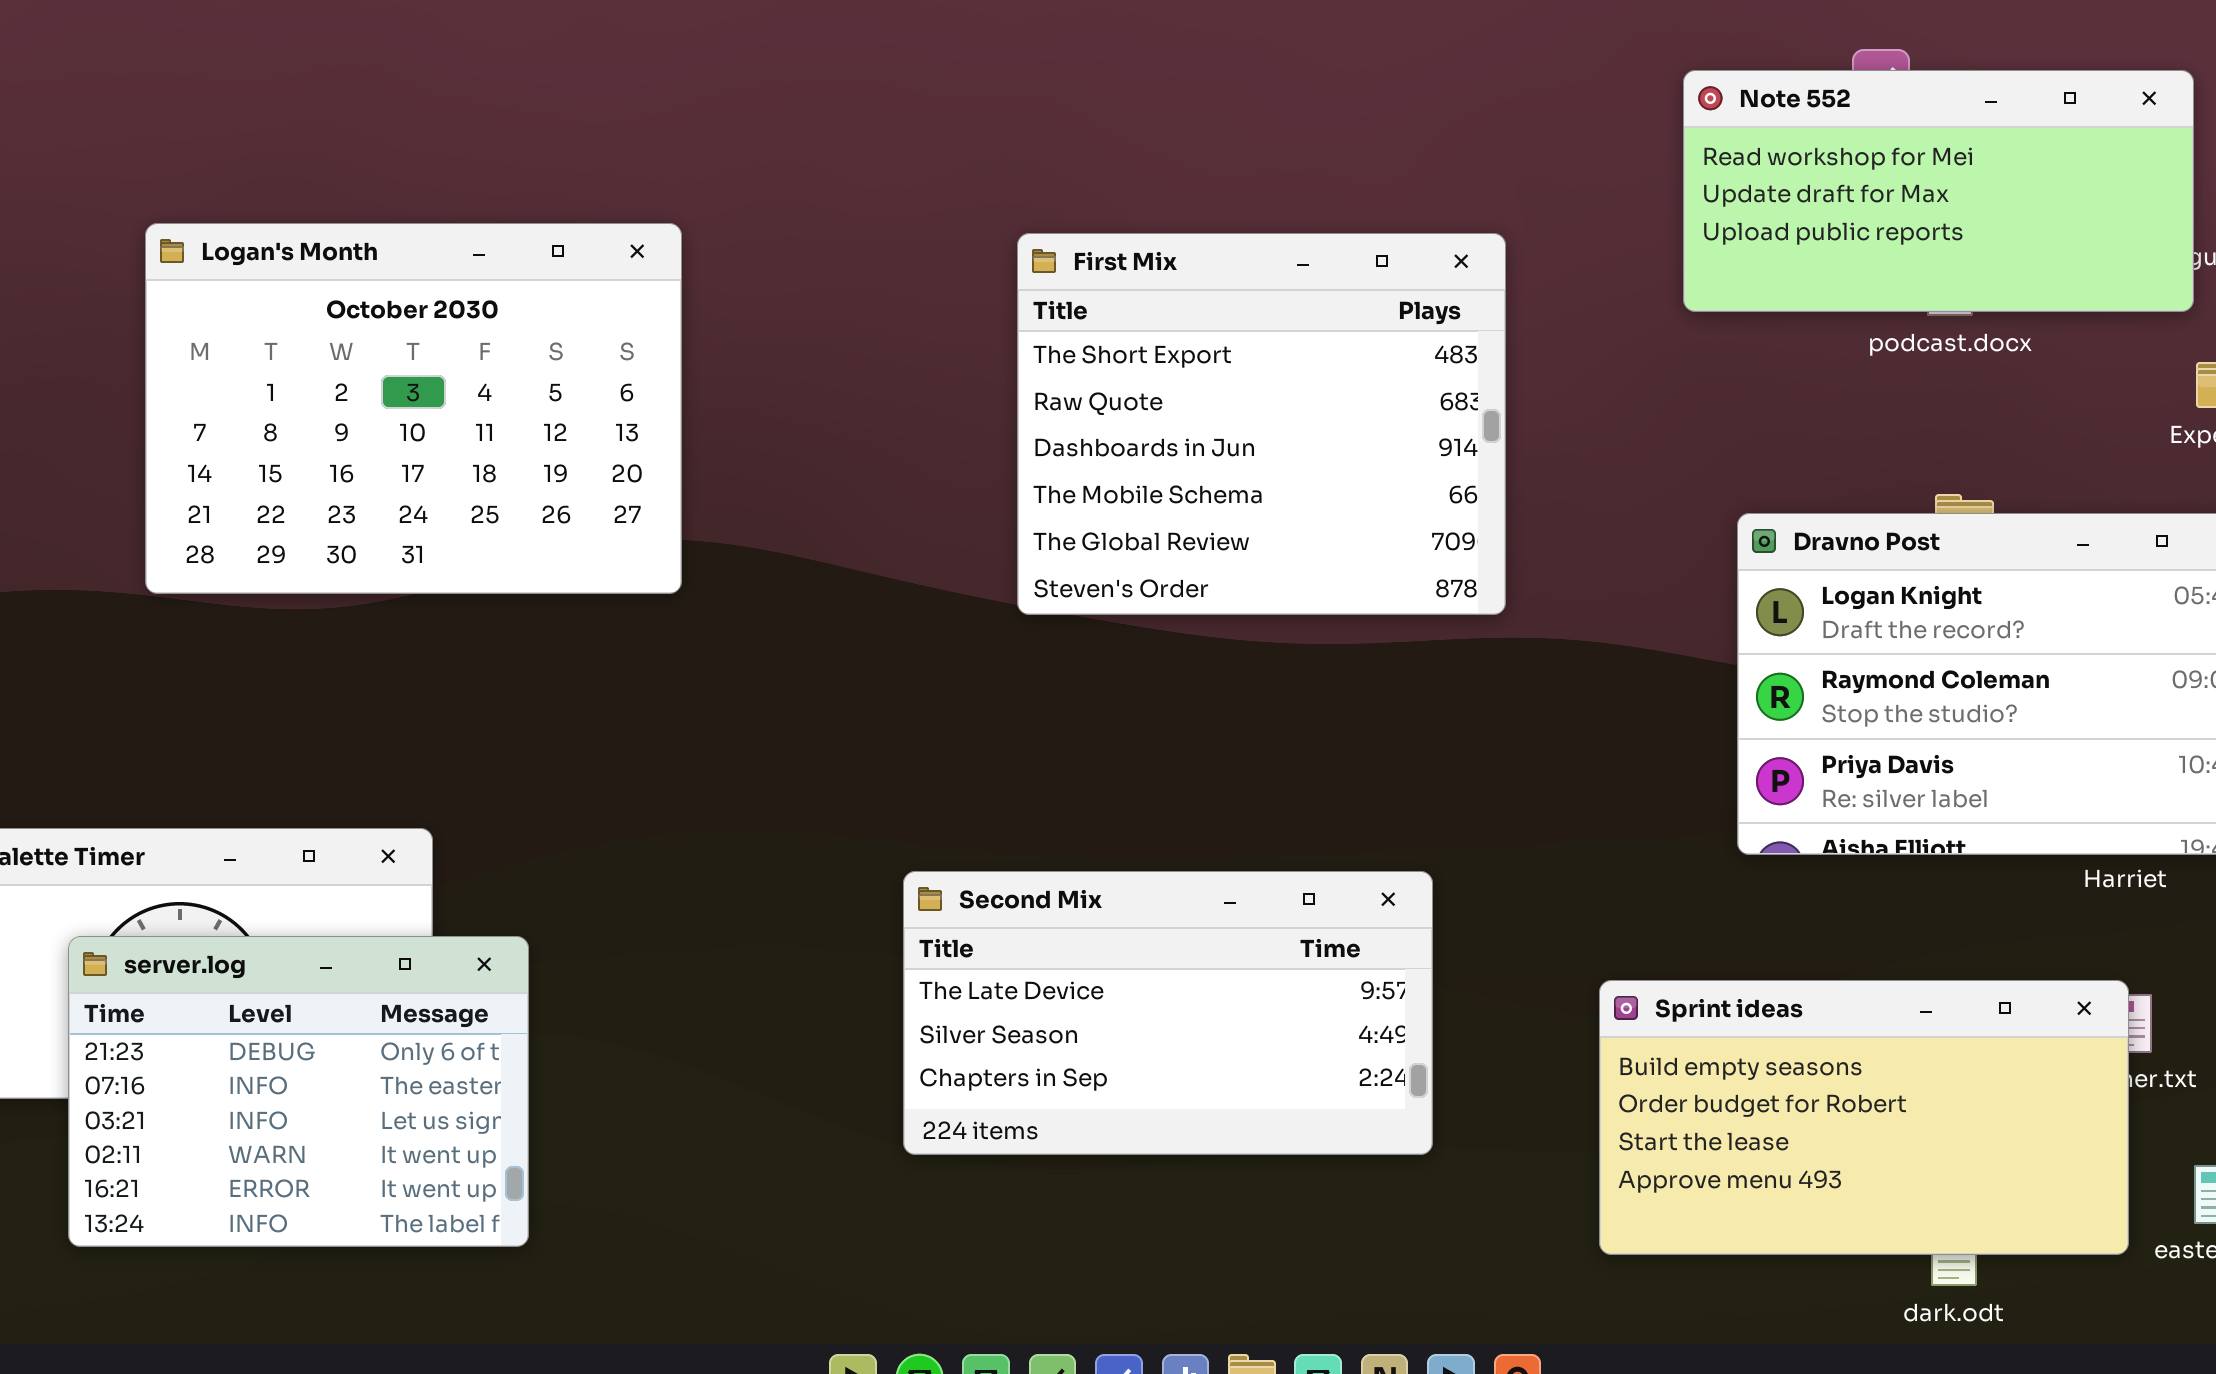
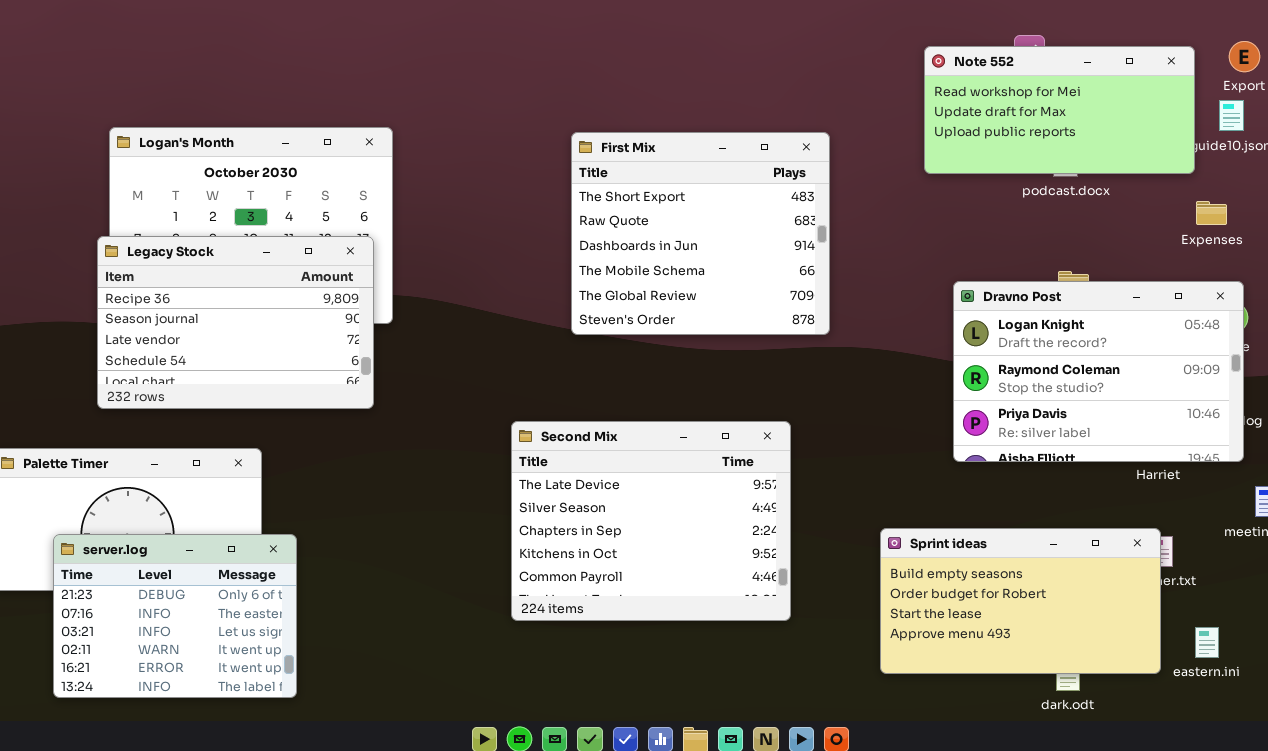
Legacy Stock: none -> [97,236,374,409], opened
Second Mix: [903,871,1433,1155] -> [511,421,791,621], resized
server.log: [68,936,529,1247] -> [53,534,297,698], moved

